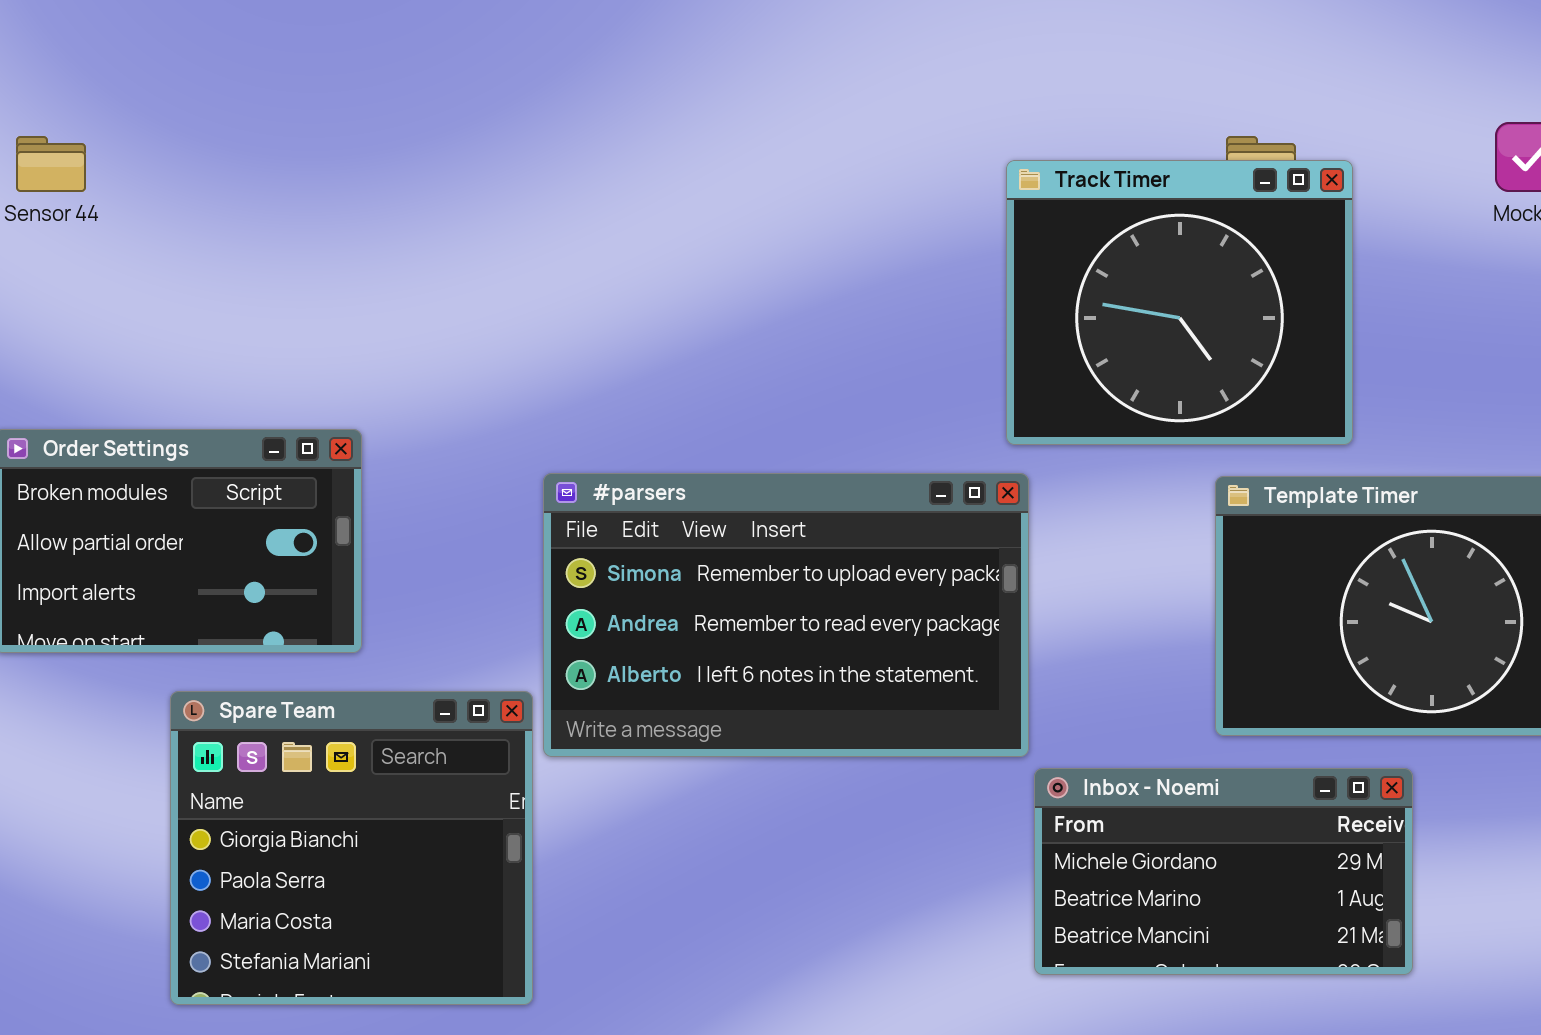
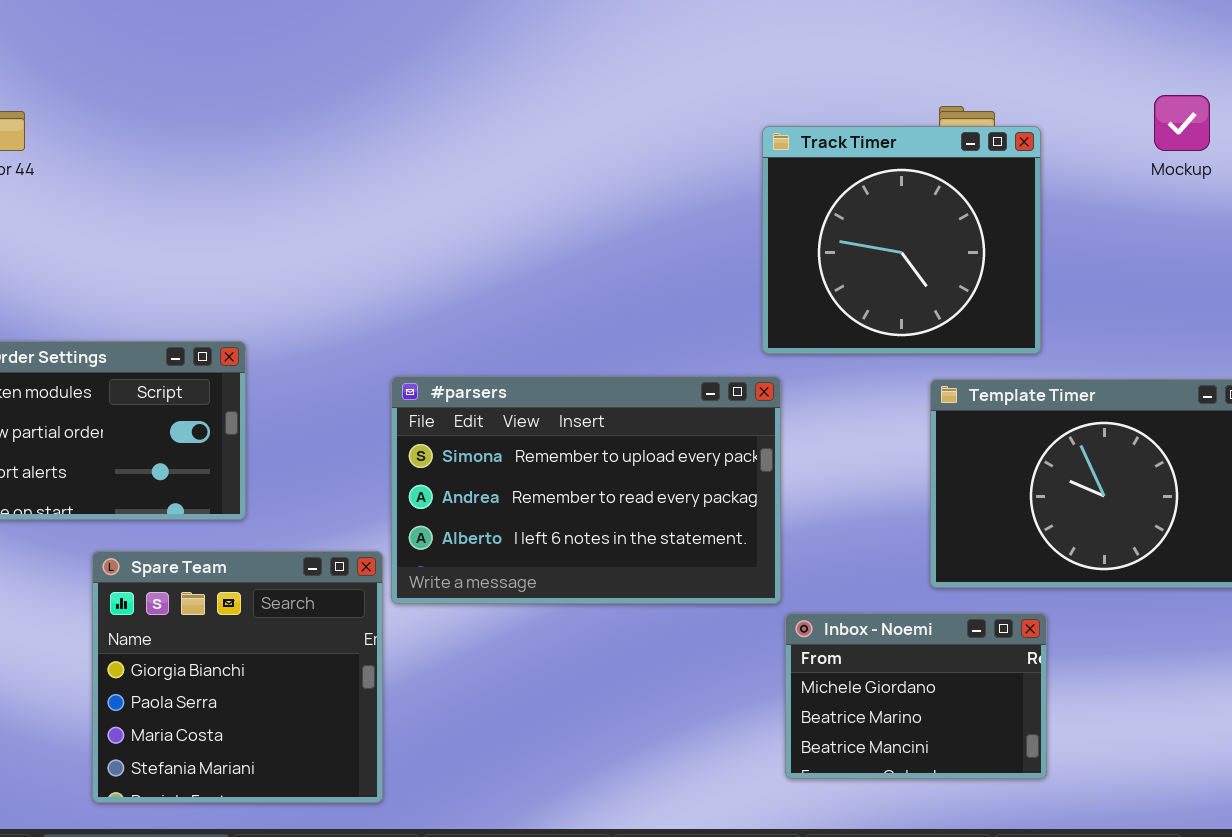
Inbox - Noemi: [1034,768,1413,975] -> [785,613,1047,779], resized

